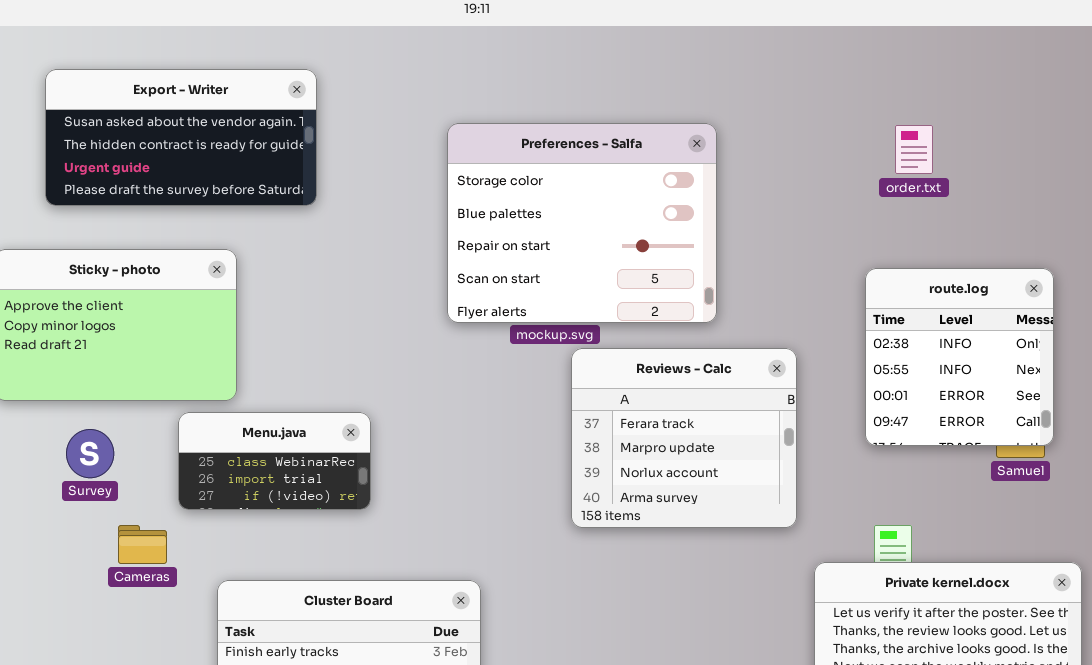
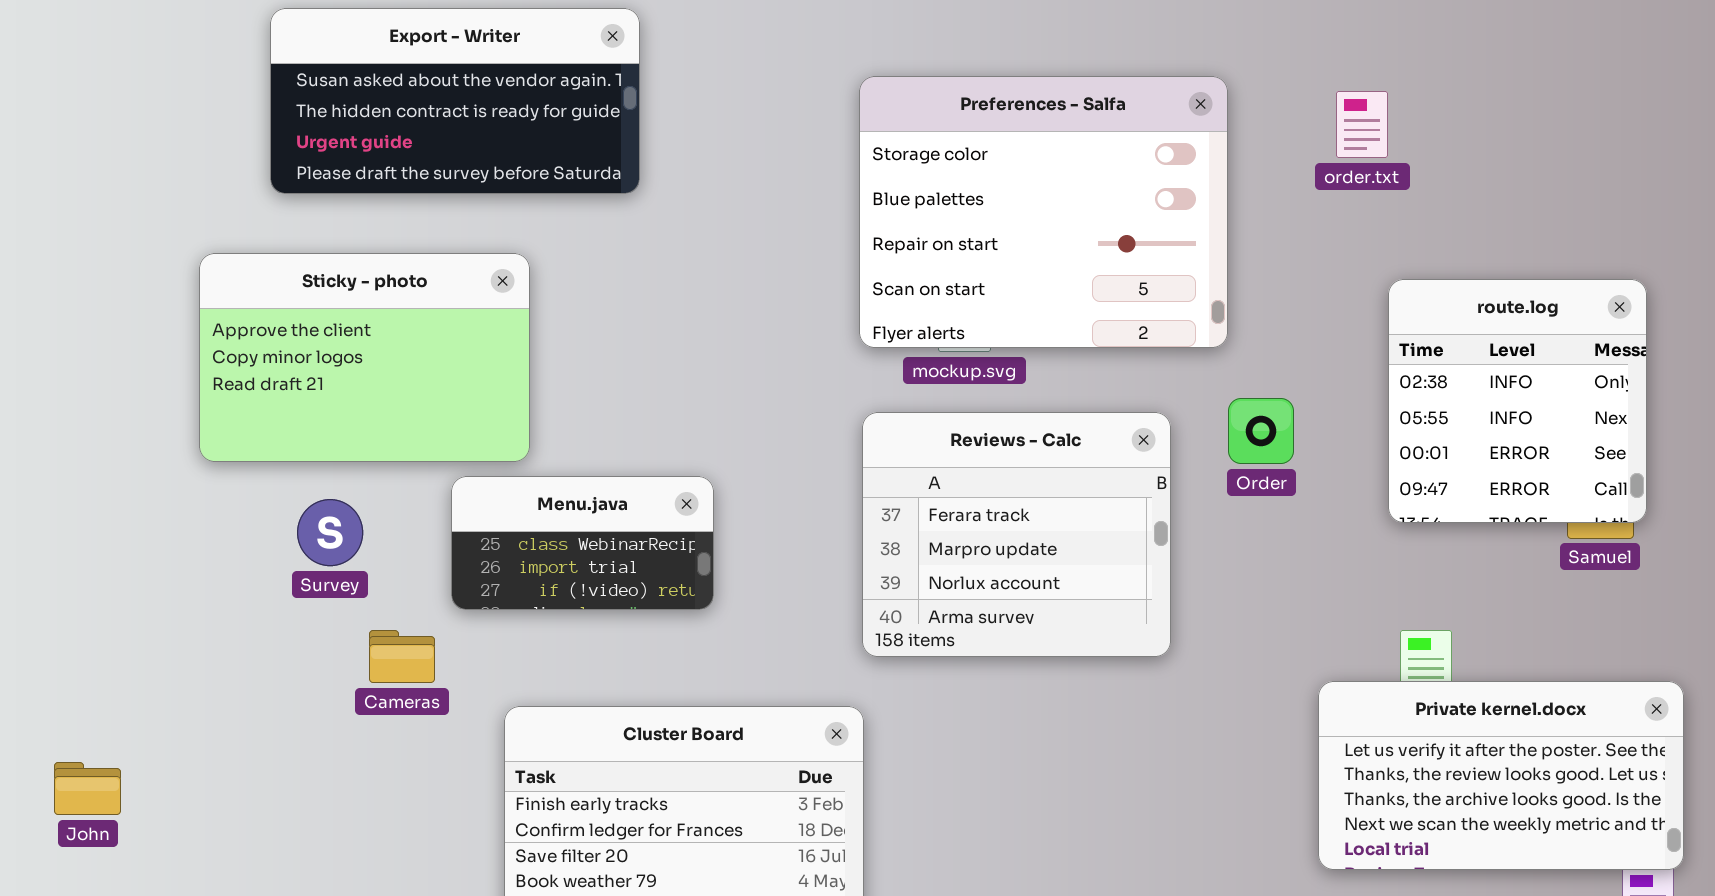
Preferences - Salfa: [447,123,717,323] -> [859,76,1228,348], moved
order.txt: [895,125,933,174] -> [1336,91,1388,158], moved
Reviews - Calc: [571,348,797,528] -> [862,412,1171,657], moved

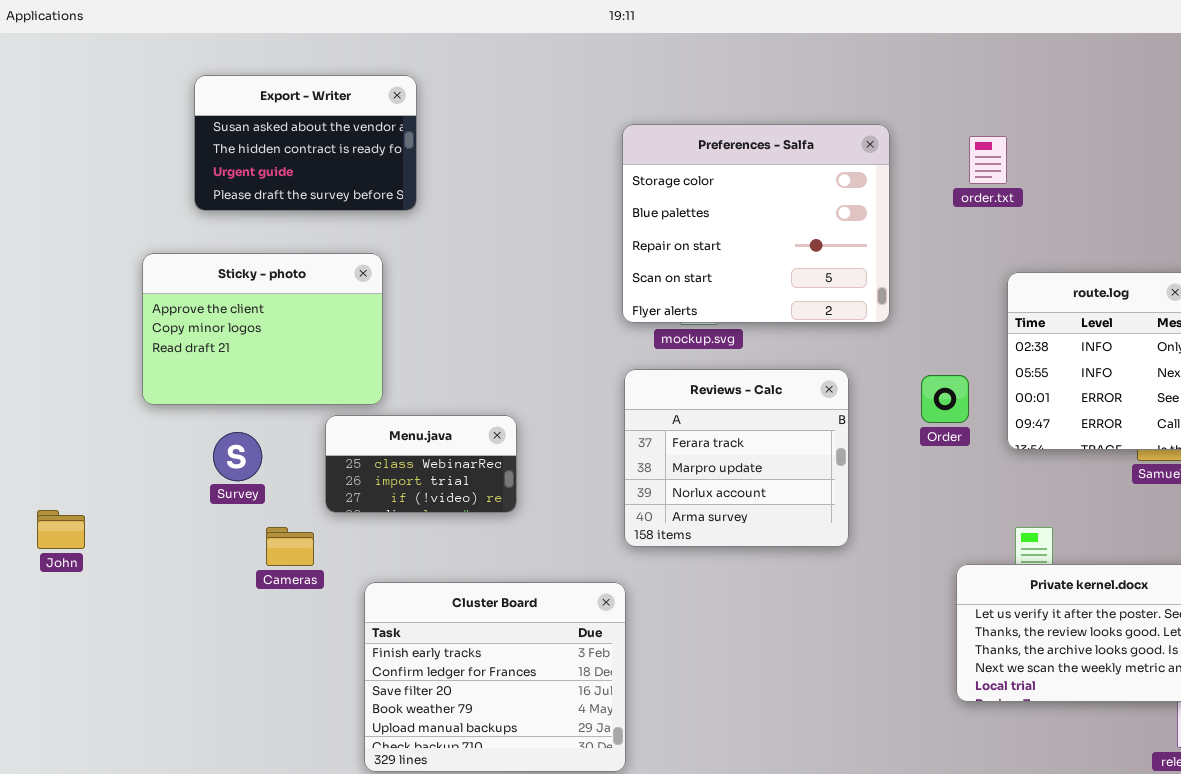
Export - Writer: [270,8,640,194] -> [194,75,417,211], resized
Order: [1228,398,1294,464] -> [921,375,969,423], moved
John: [54,762,121,815] -> [37,510,85,549], moved

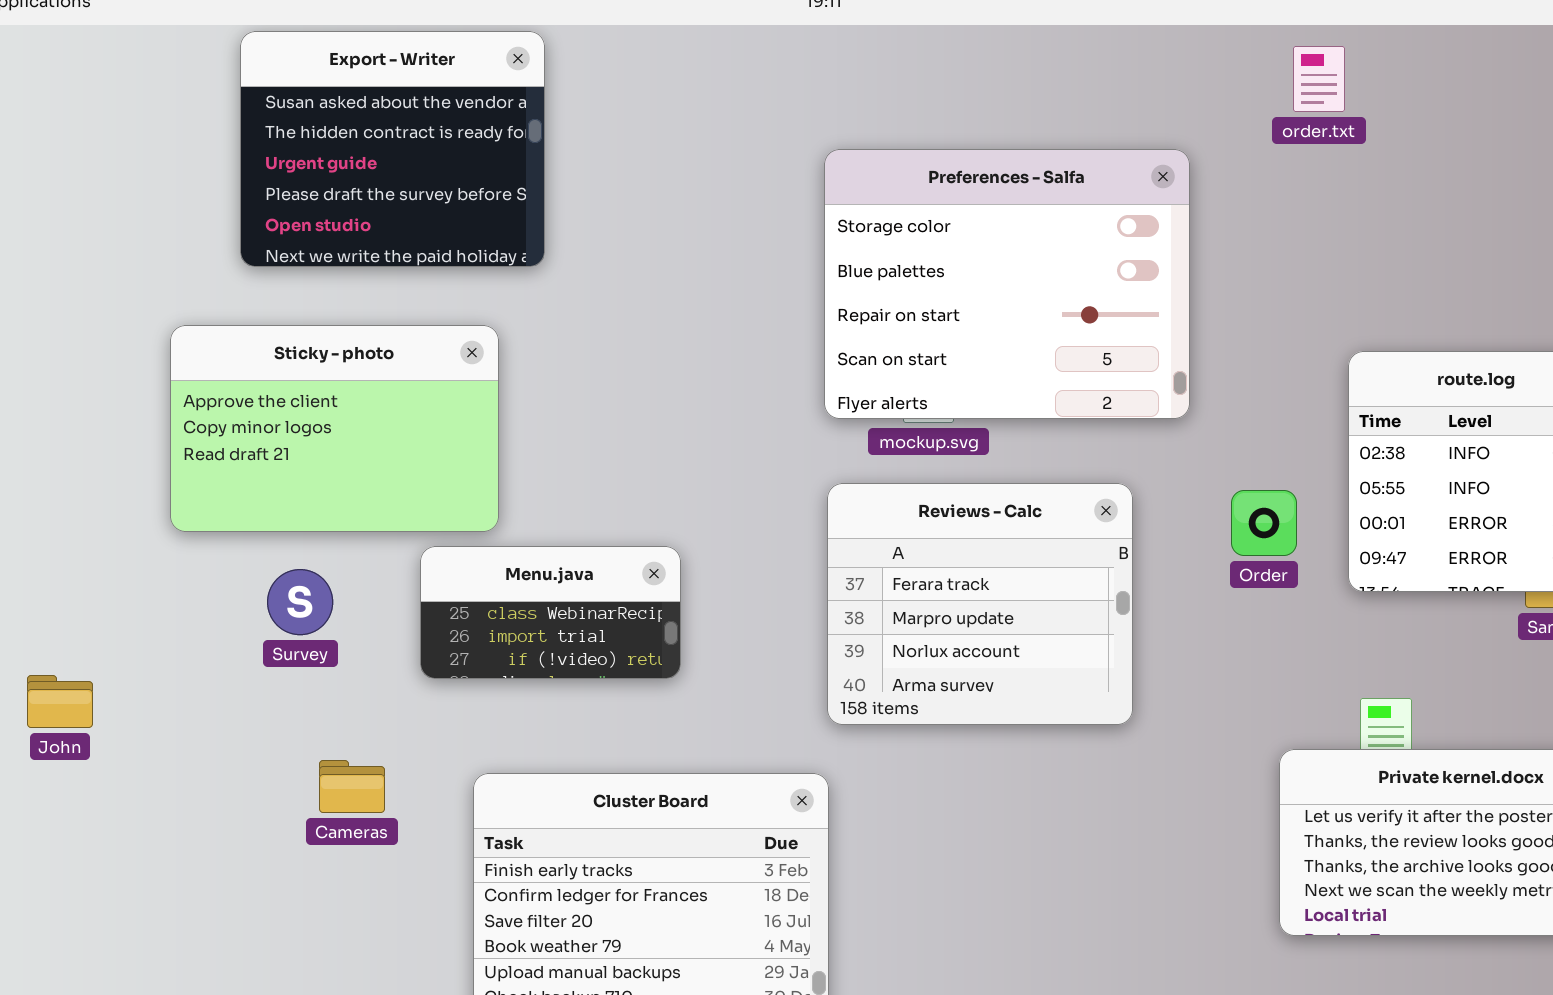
Export - Writer: [194,75,417,211] -> [240,31,545,267], resized
order.txt: [969,136,1007,184] -> [1293,46,1345,112], moved
Cameras: [266,527,314,566] -> [319,760,385,813], moved

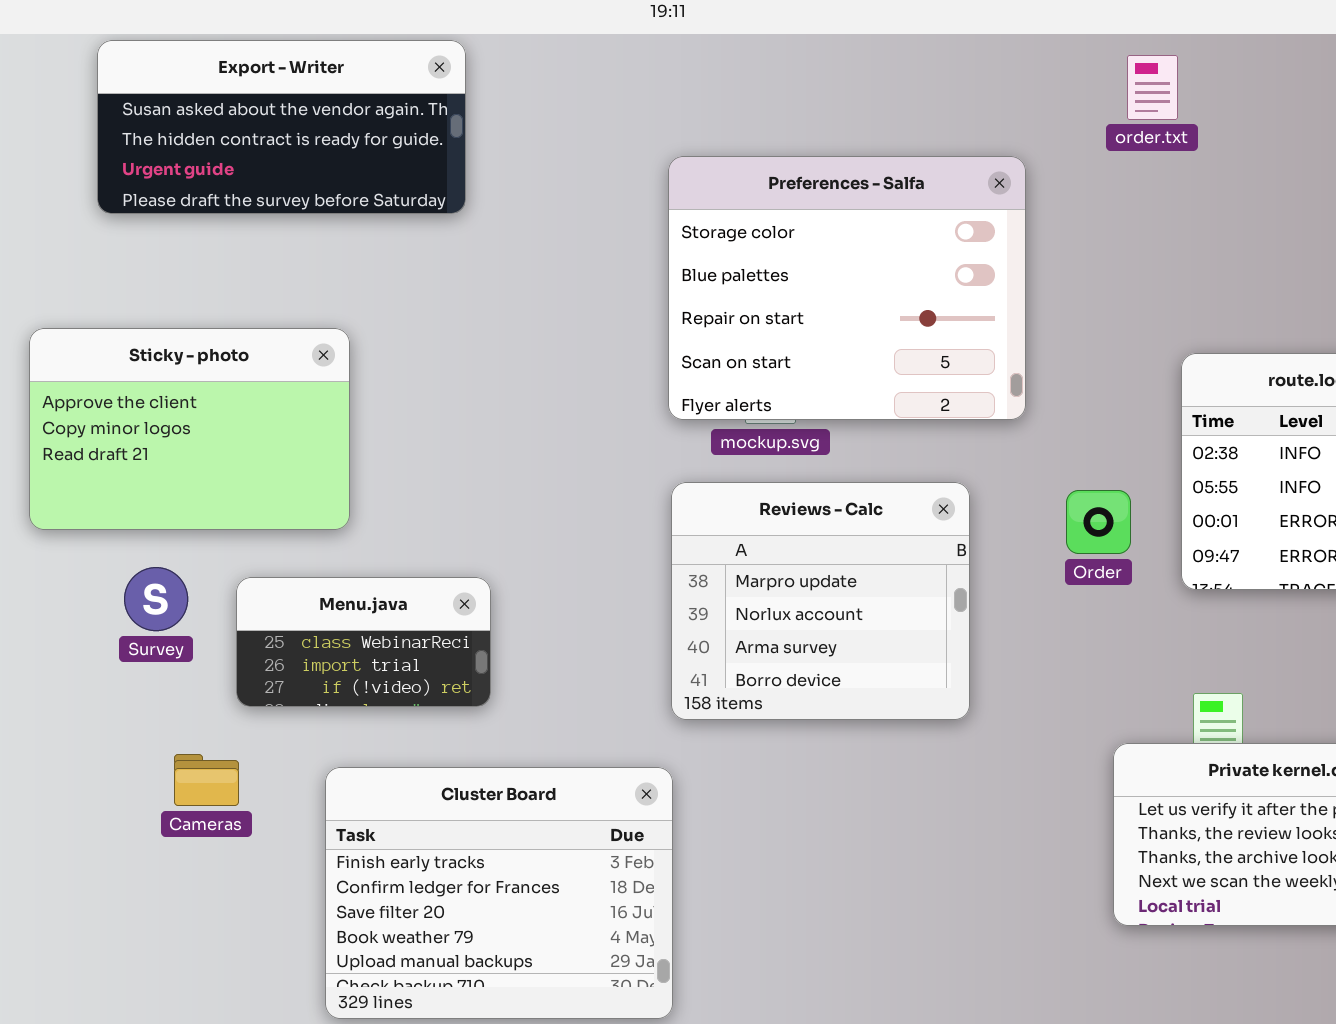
Export - Writer: [240,31,545,267] -> [97,40,466,214], resized
Reviews - Calc: [827,483,1133,725] -> [671,482,970,720], scrolled down 1 row
Menu.java: [420,546,681,679] -> [236,577,491,707], moved

